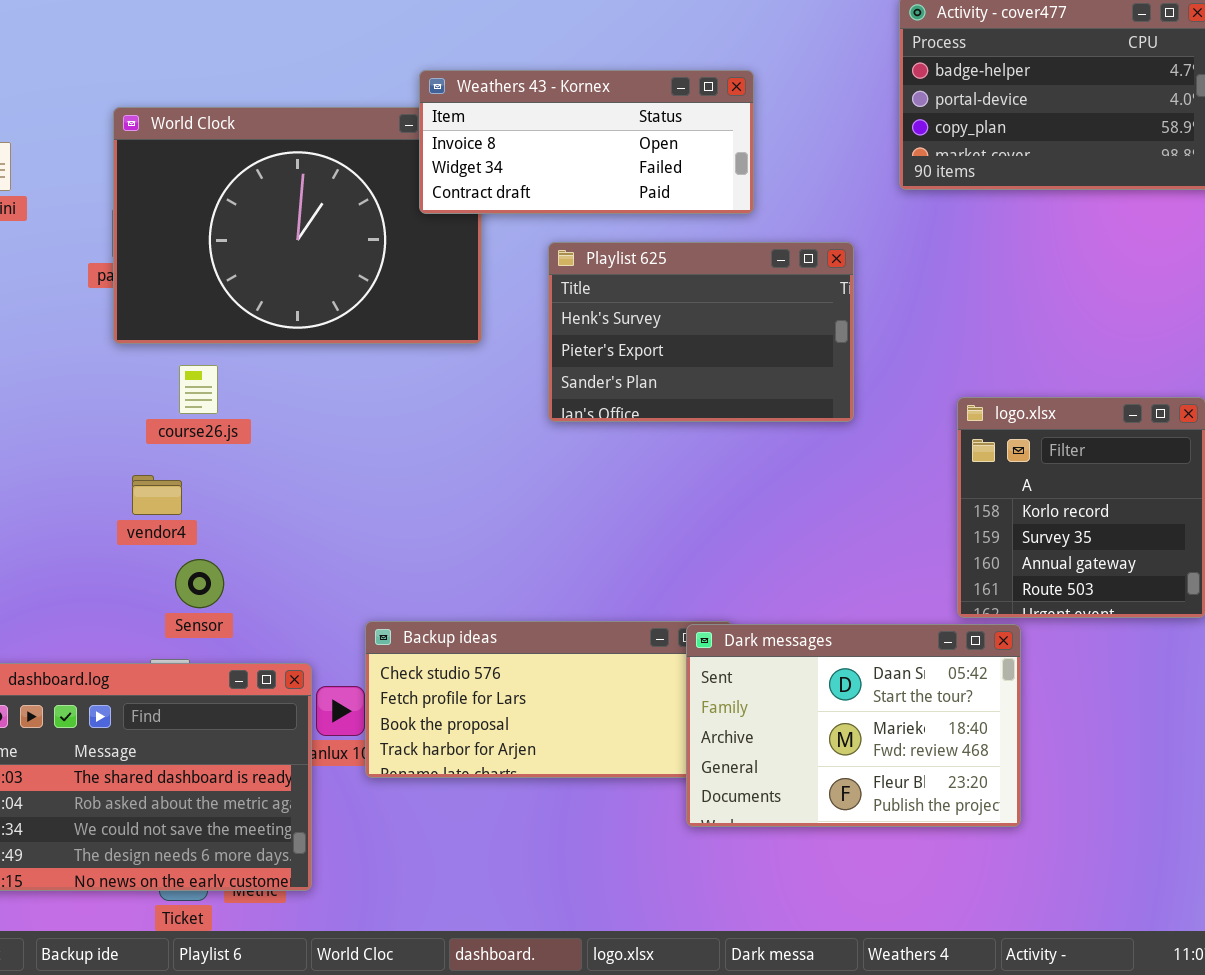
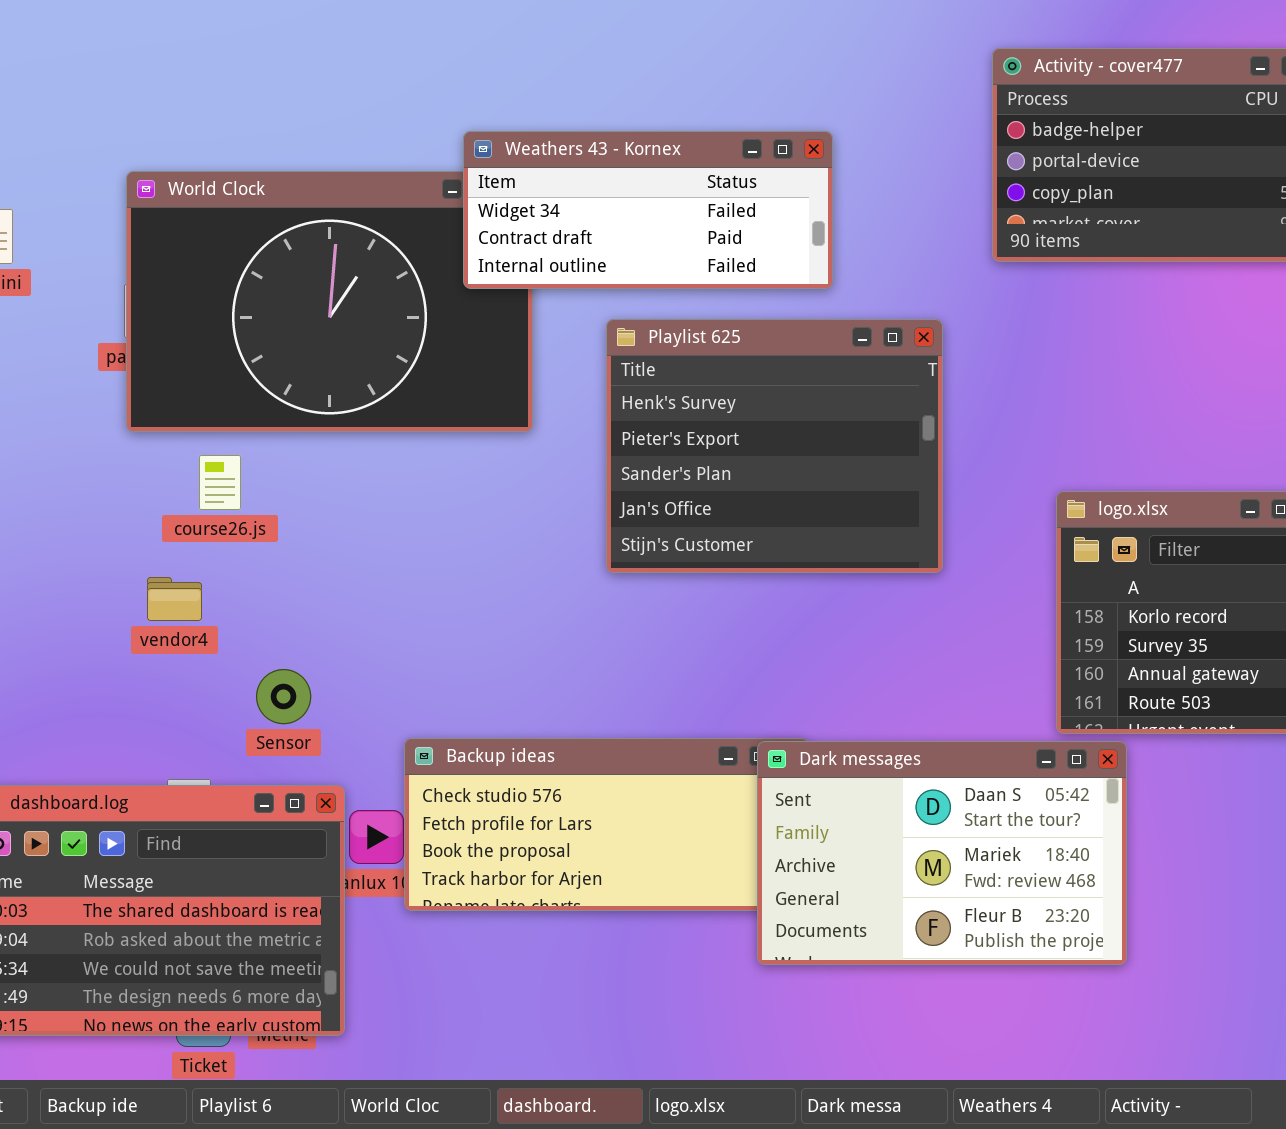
Weathers 43 - Kornex: [419,70,754,214] -> [463,131,833,289], scrolled down 1 row
Playlist 625: [548,242,854,422] -> [606,319,943,573], resized
Sensor: [175,559,224,608] -> [256,669,311,724], moved

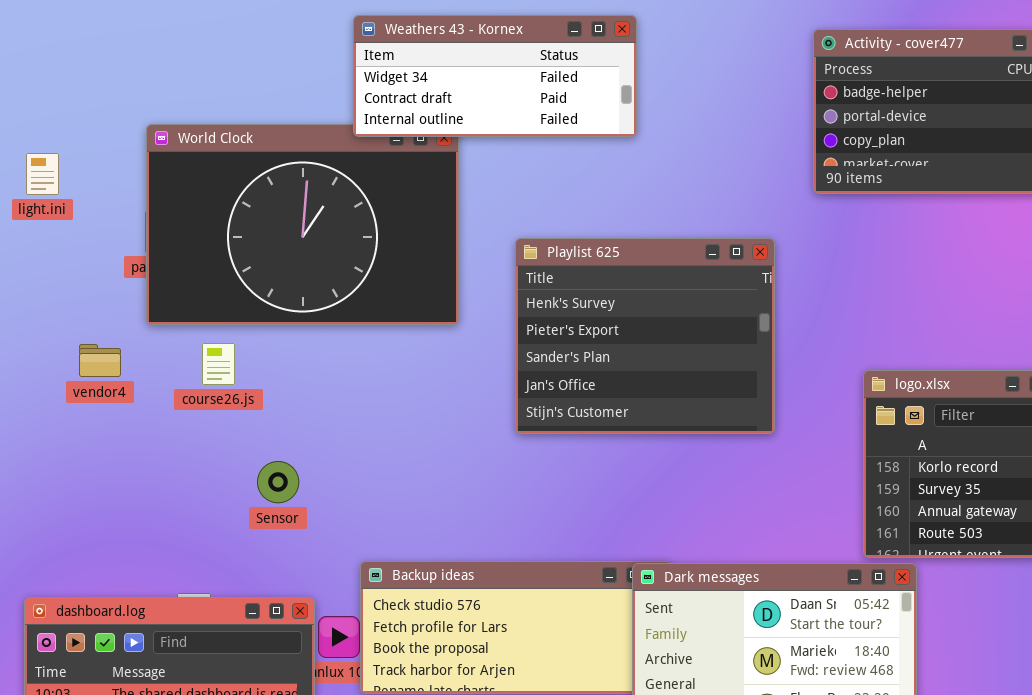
Weathers 43 - Kornex: [463,131,833,289] -> [353,15,637,137], moved
vendor4: [147,577,202,621] -> [79,344,121,377], moved
Sensor: [256,669,311,724] -> [257,461,299,503], moved

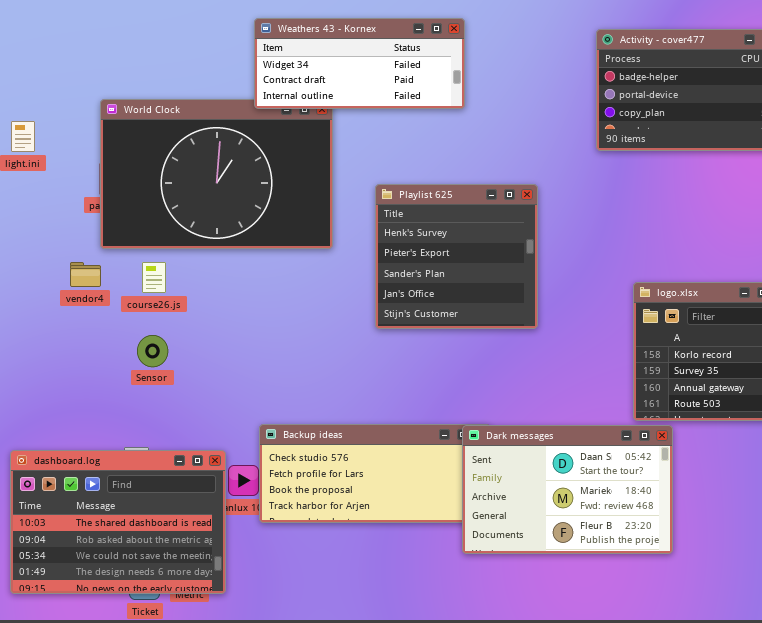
Playlist 625: [515,238,775,434] -> [375,184,538,329], resized
vendor4: [79,344,121,377] -> [70,262,101,287], moved
Sensor: [257,461,299,503] -> [137,335,168,367], moved

